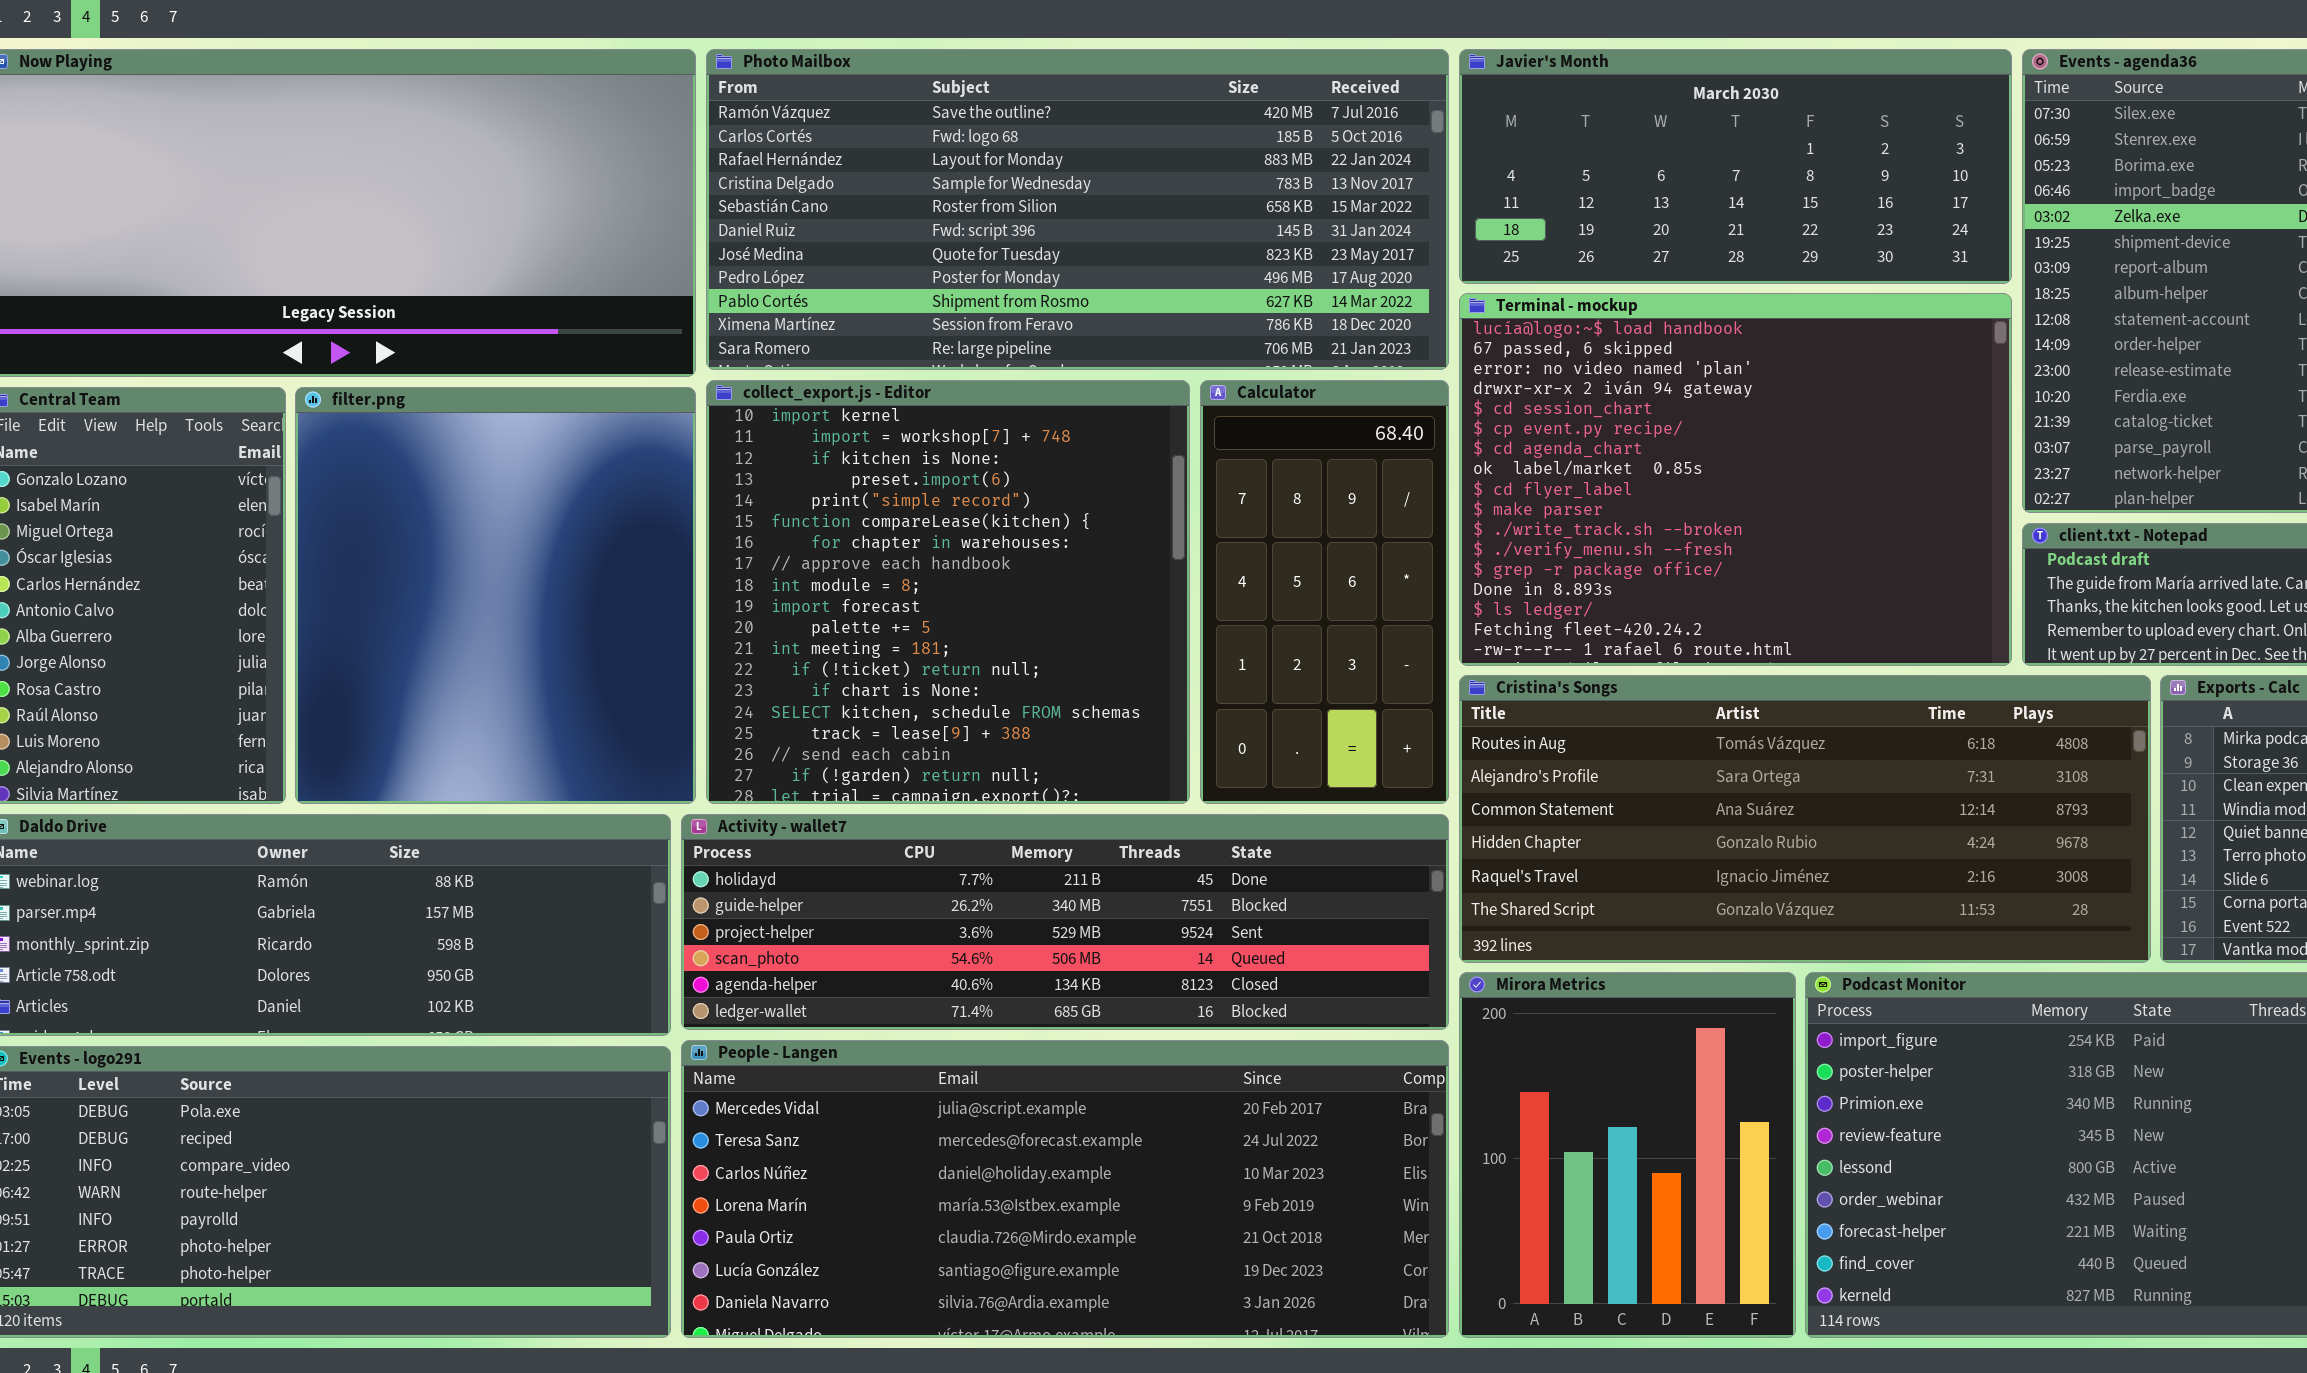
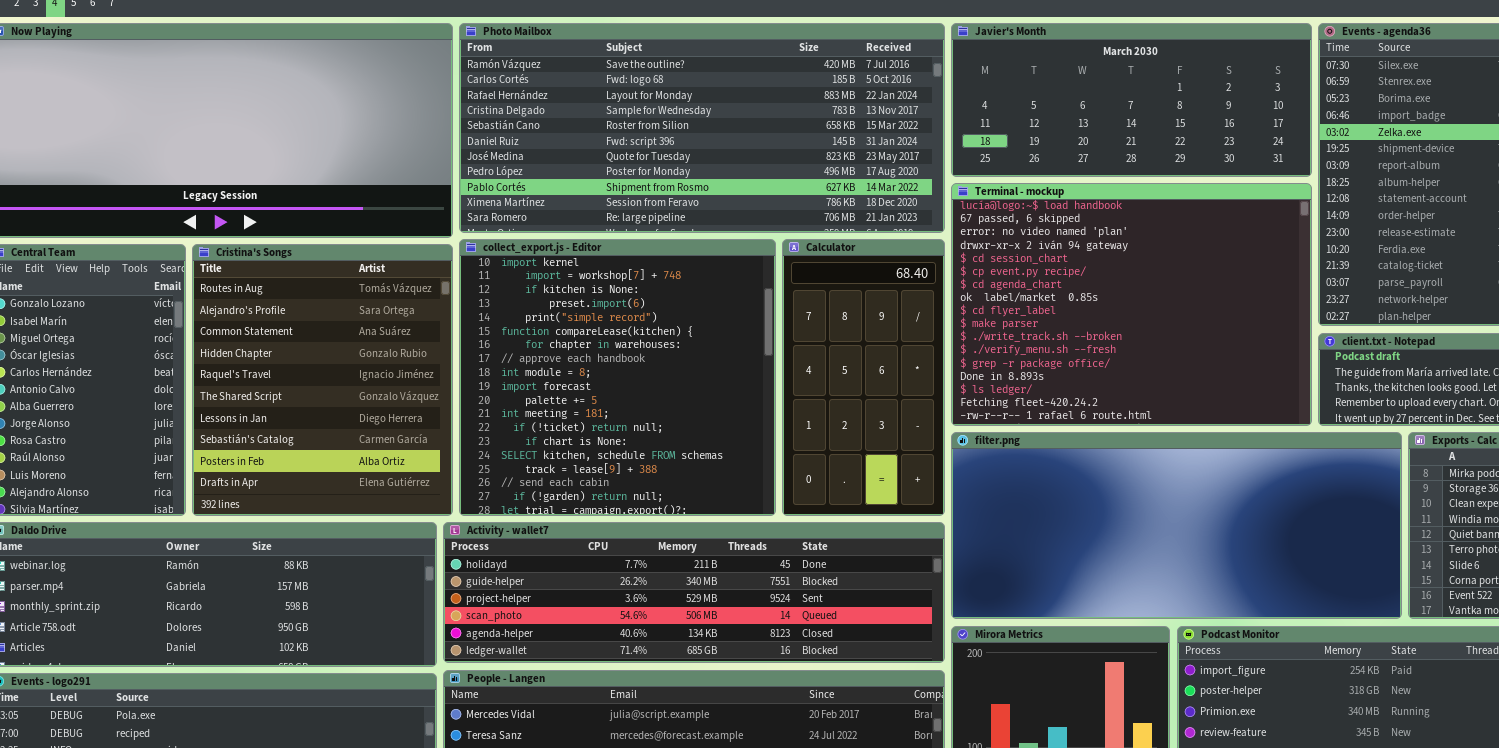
filter.png: [295,387,696,804] -> [951,432,1402,619], moved, resized
Cristina's Songs: [1459,675,2151,963] -> [192,244,453,516], moved, resized

